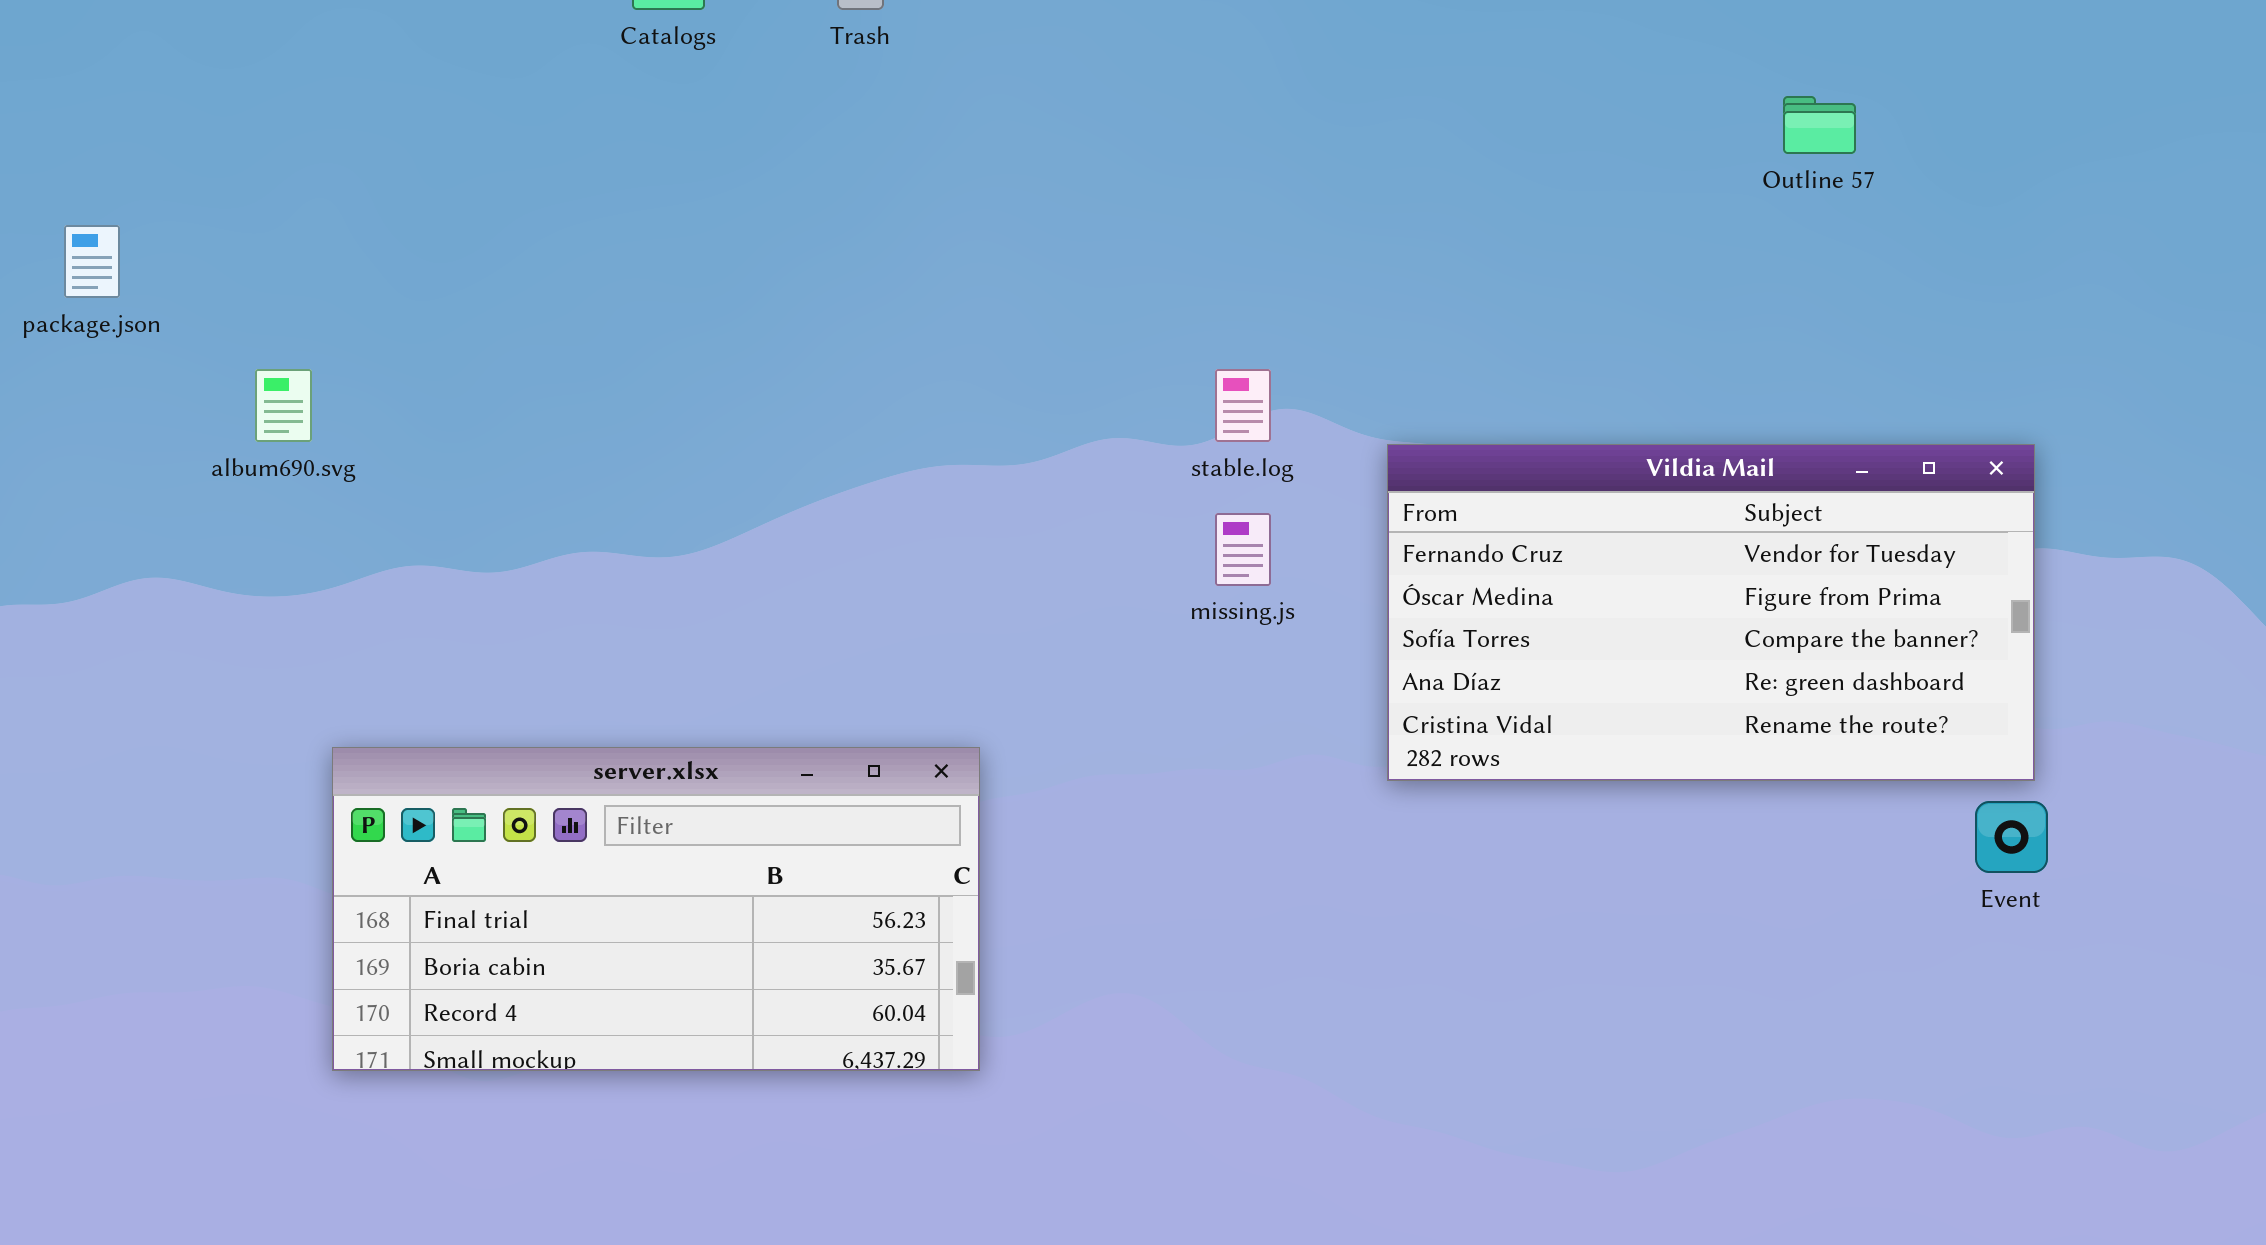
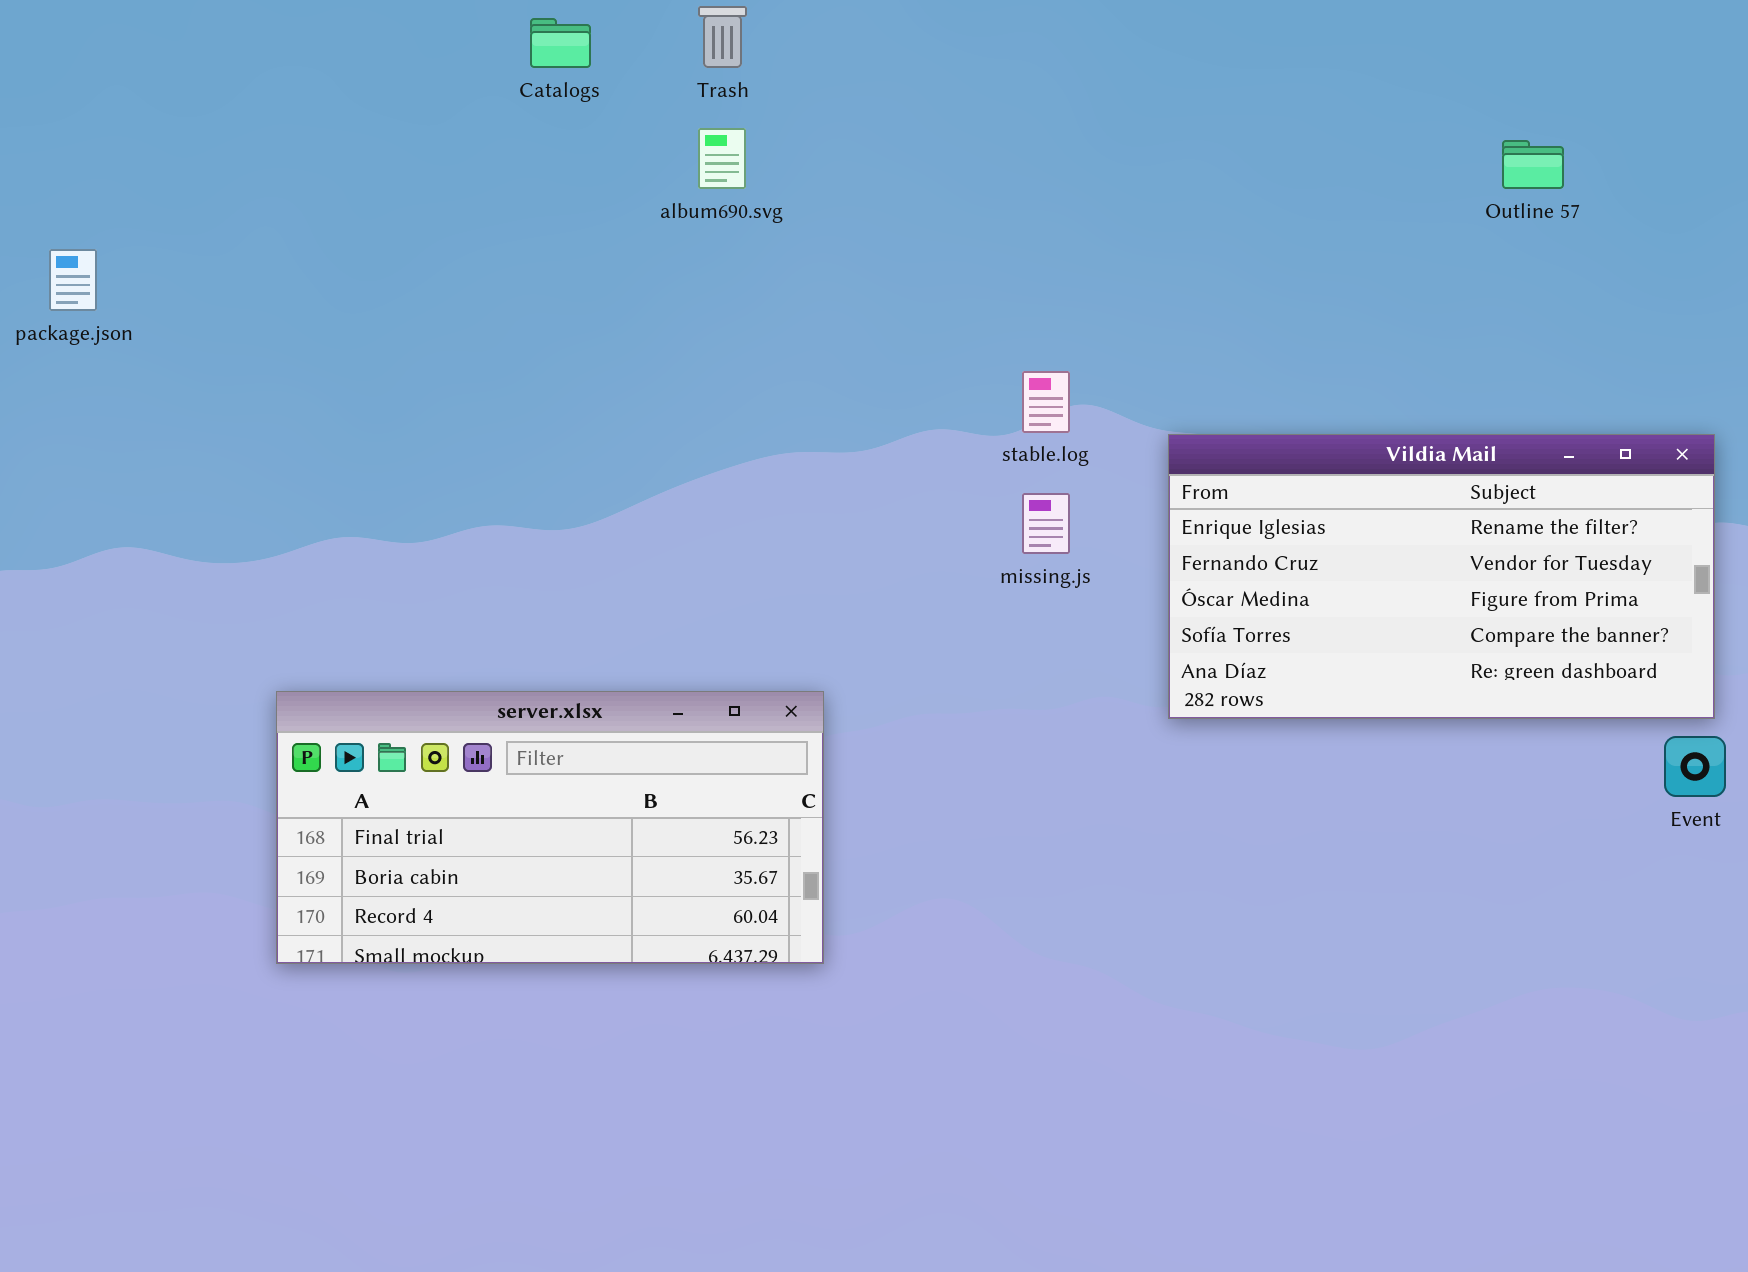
album690.svg: [255,369,312,442] -> [698,128,746,189], moved
Vildia Mail: [1387,444,2035,781] -> [1168,434,1715,719], scrolled up 1 row

